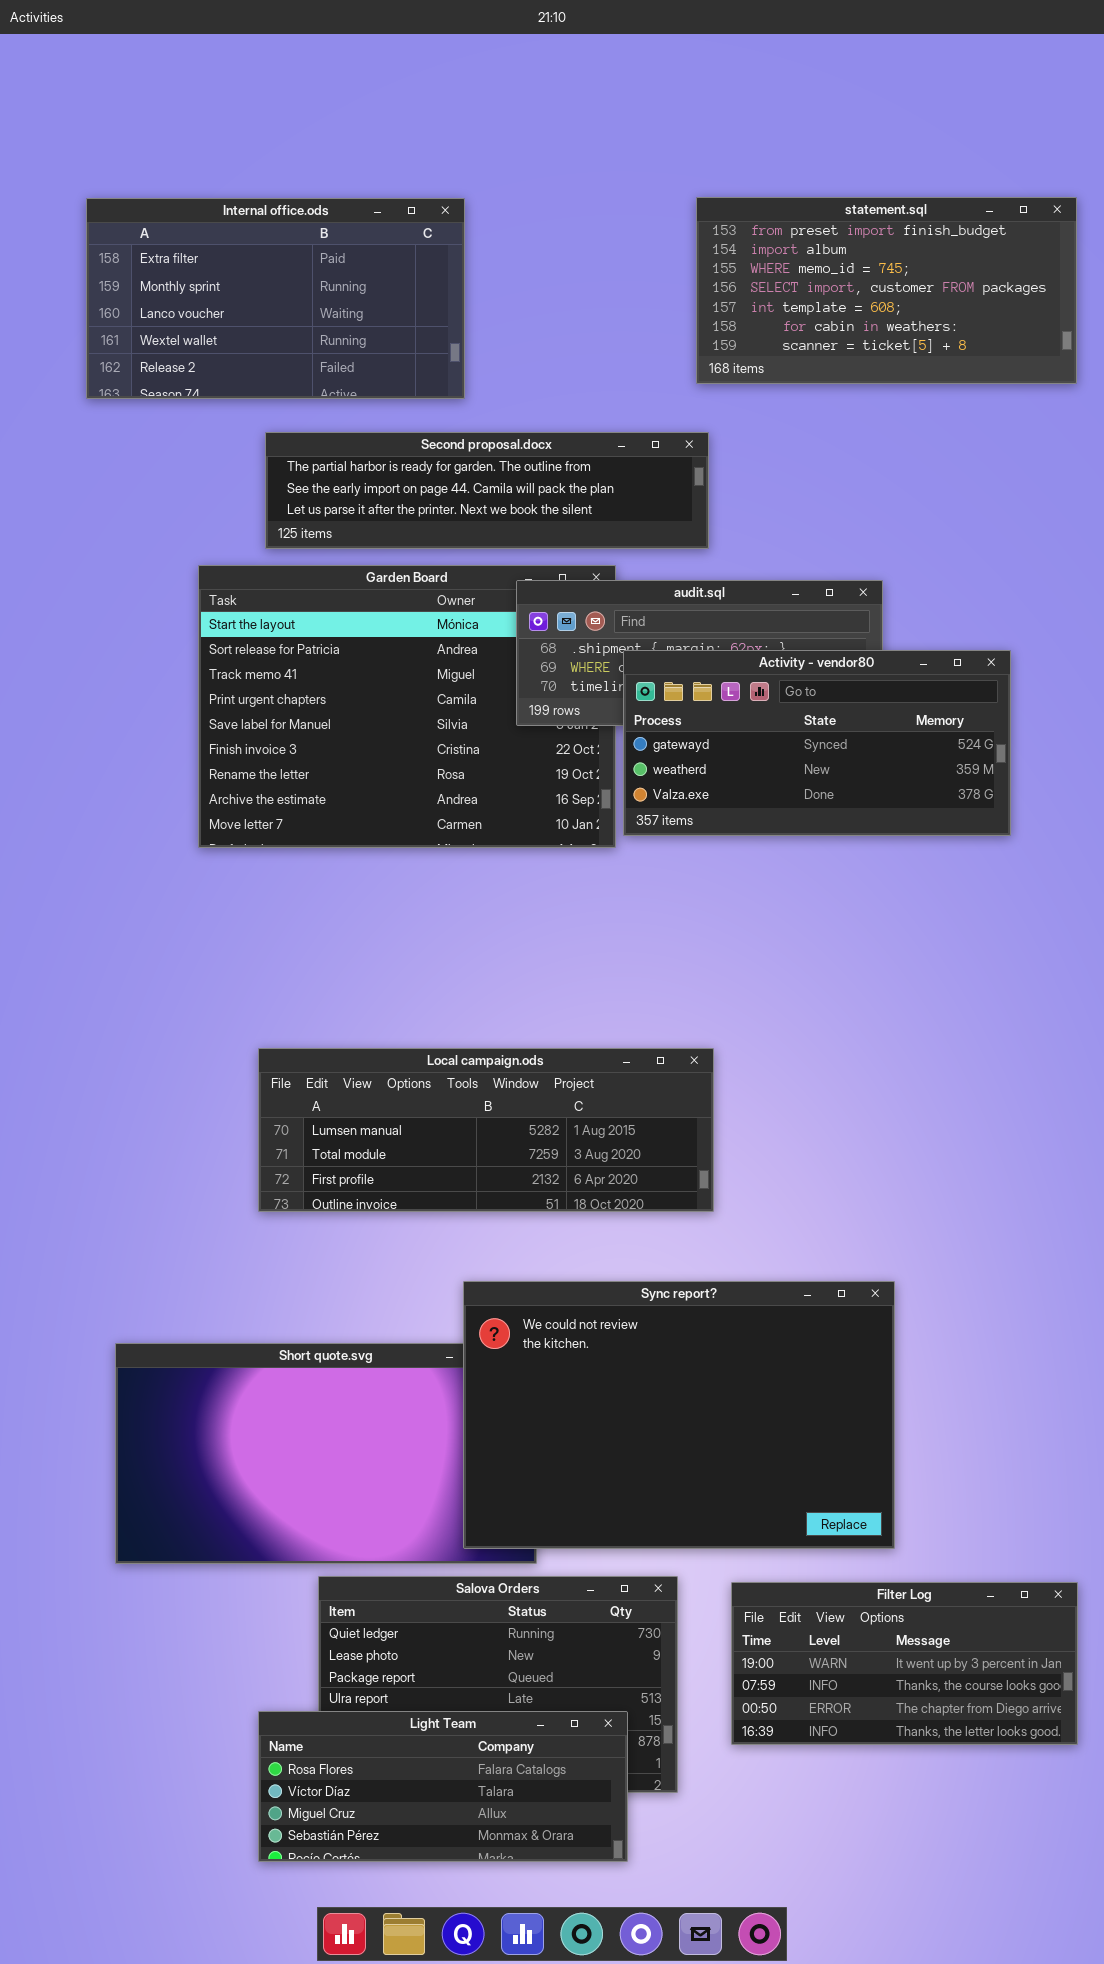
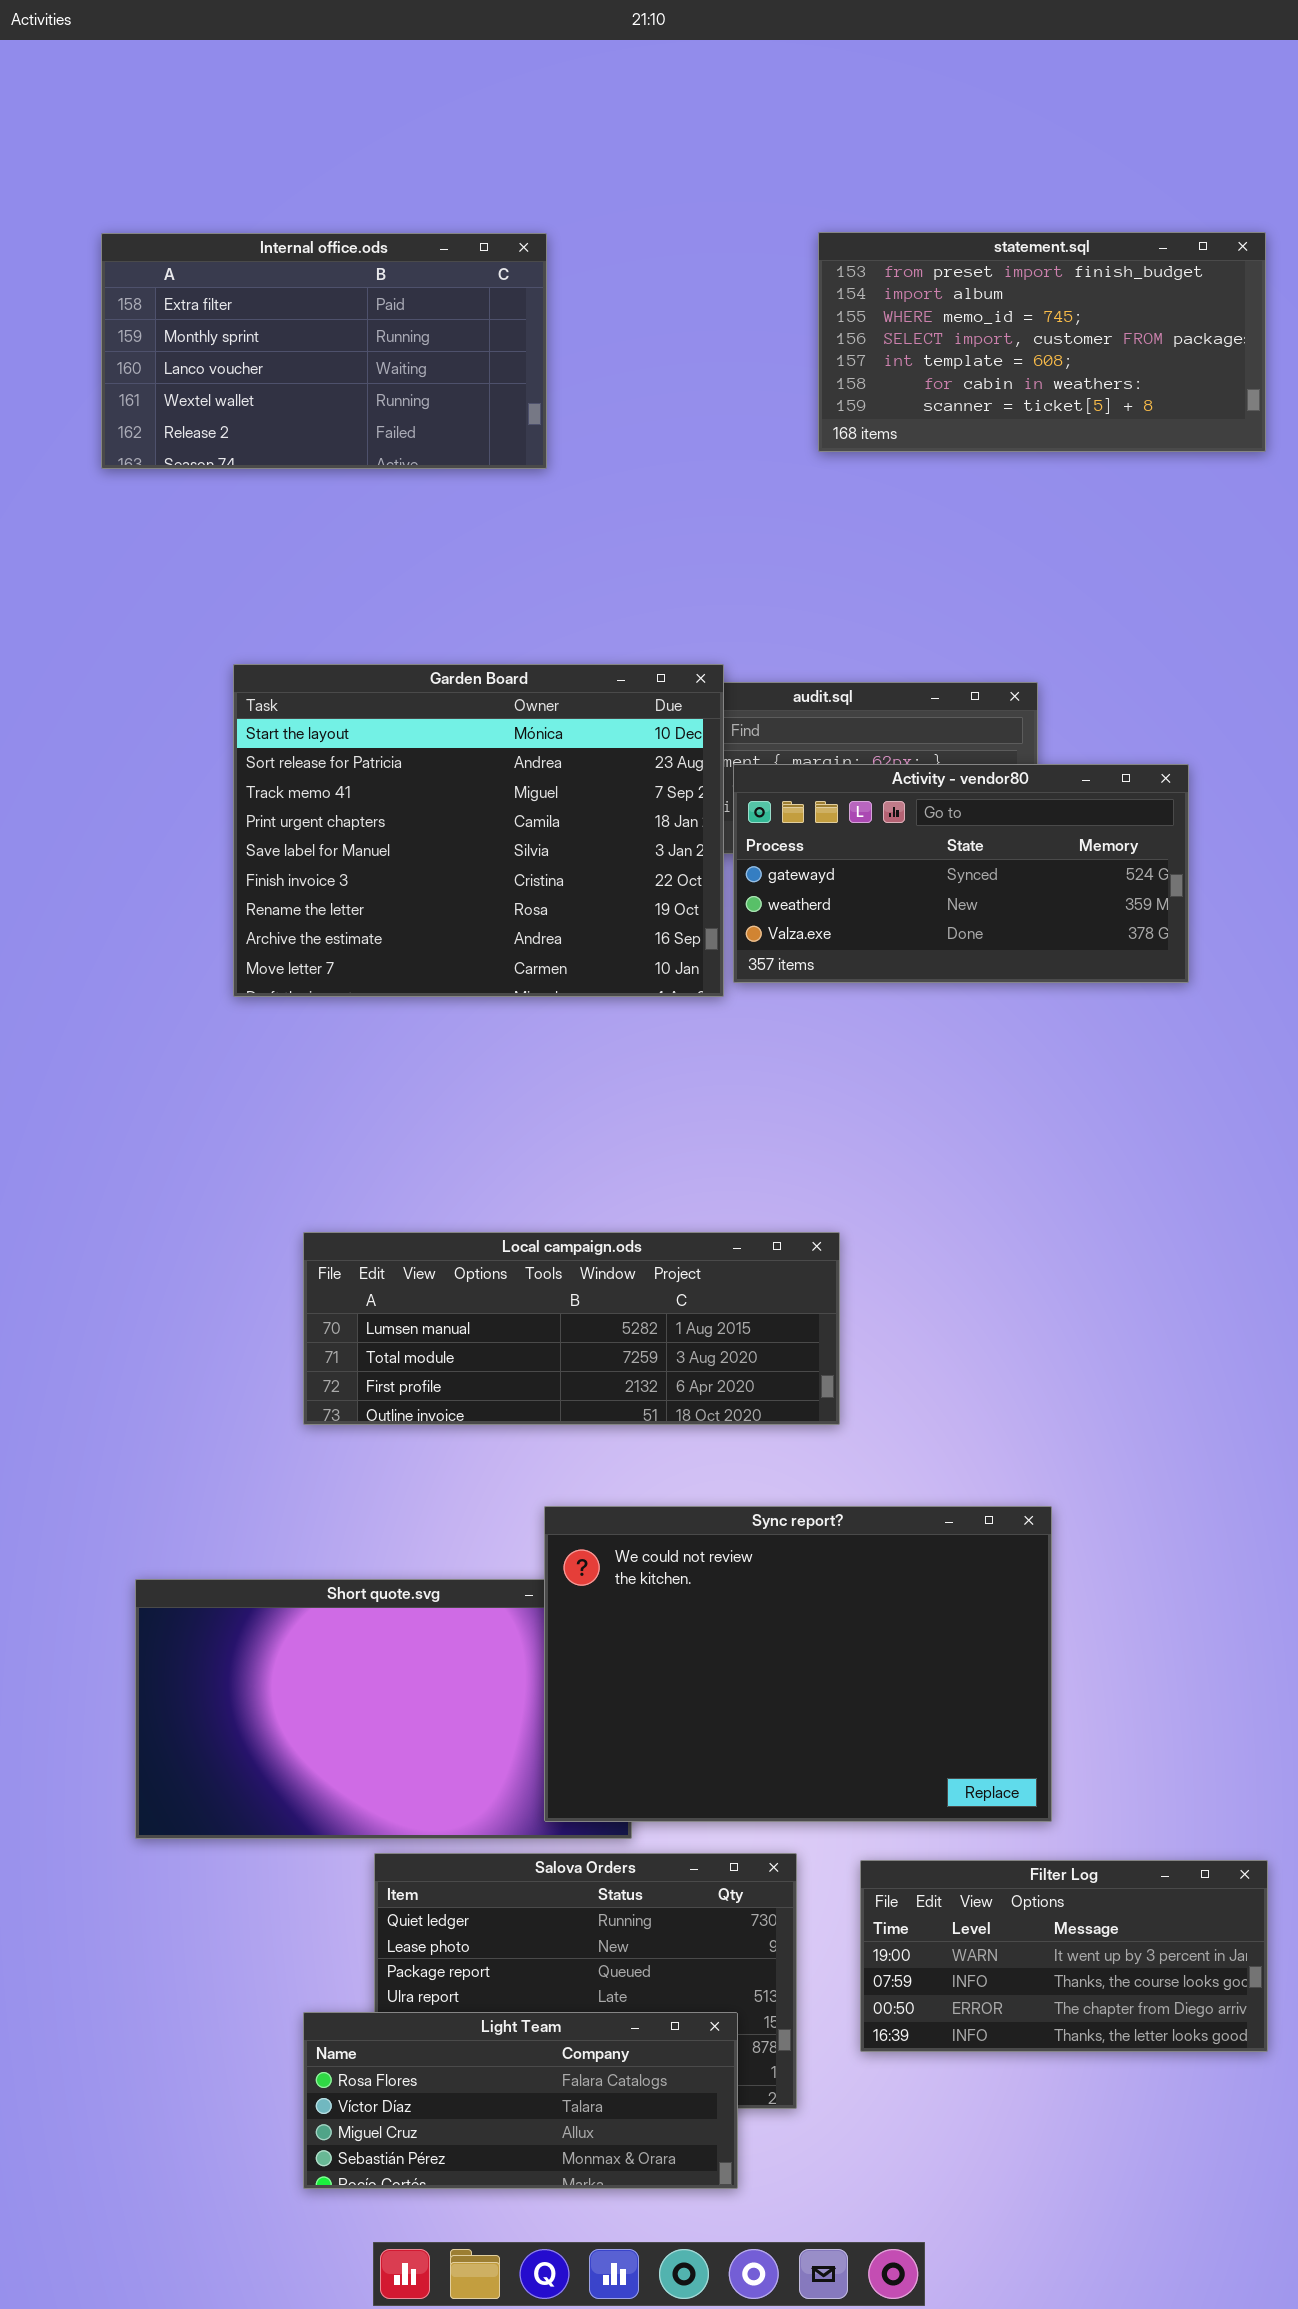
Second proposal.docx: [265,432,709,549] -> none, closed
Garden Board: [198,565,616,848] -> [233,664,724,997], raised

